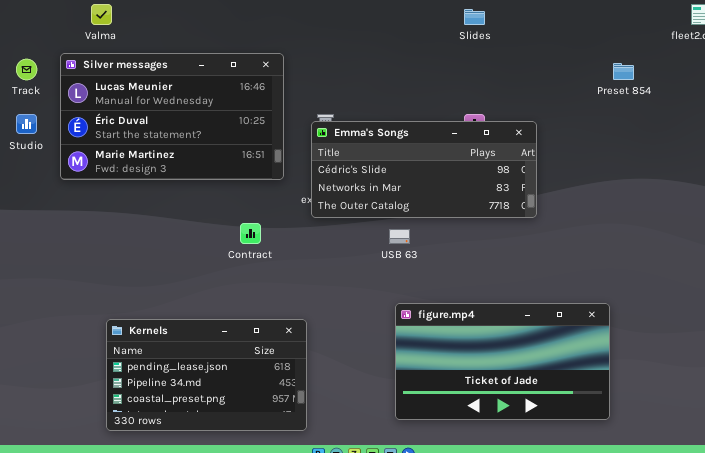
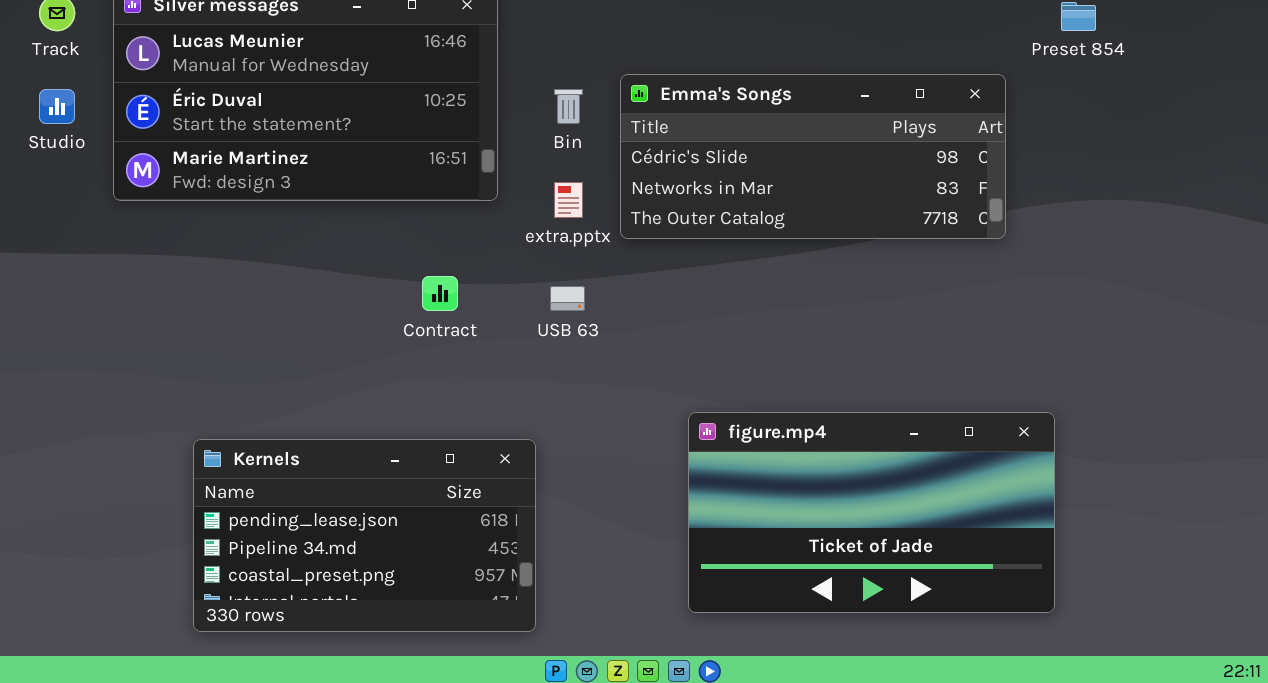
Emma's Songs: [311,121,537,218] -> [620,74,1006,239], moved
USB 63: [389,229,410,244] -> [550,286,585,311], moved

